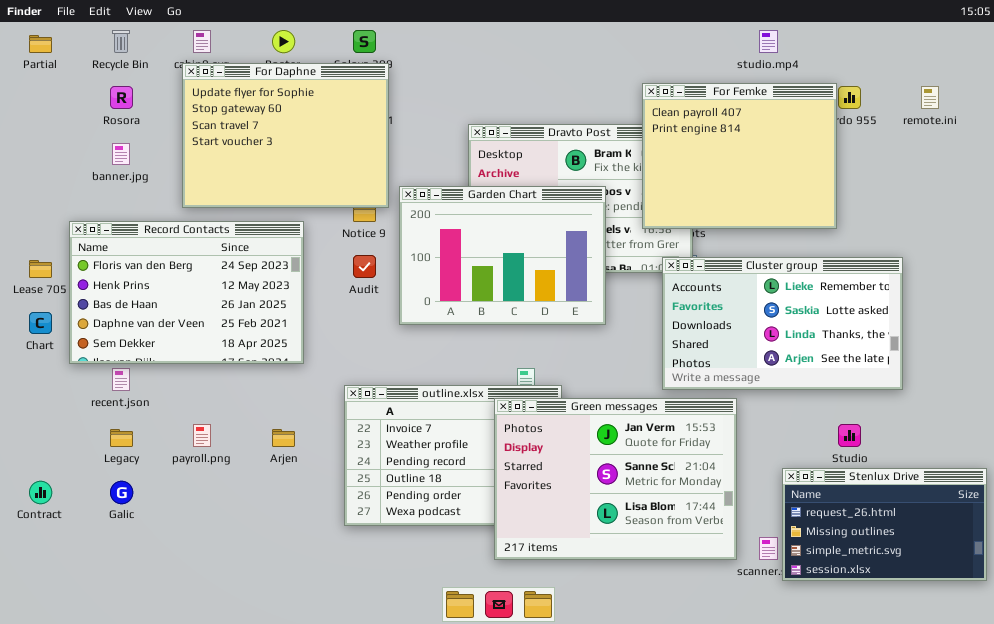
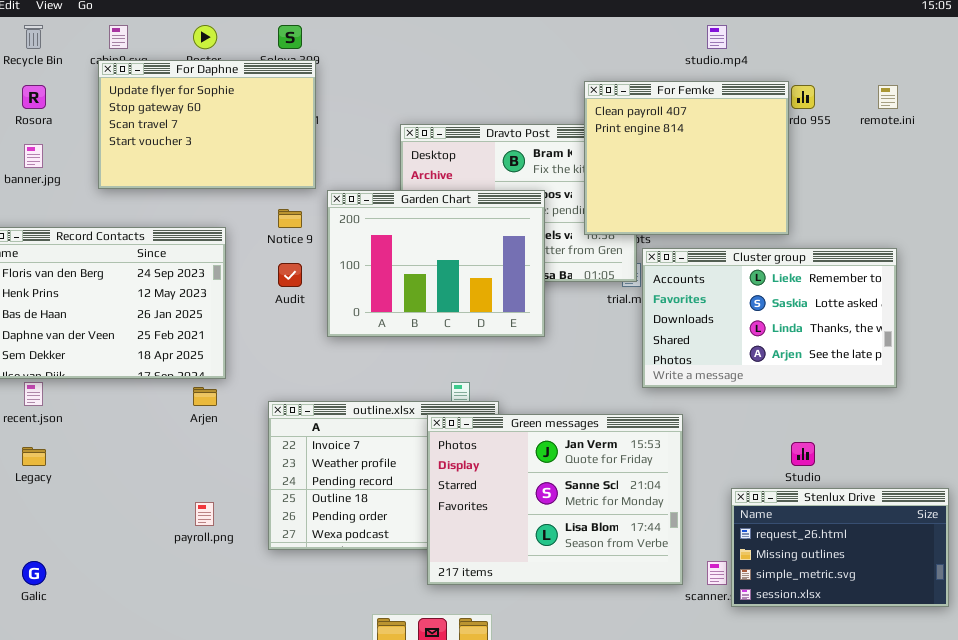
For Daphne: [182,63,389,208] -> [98,60,316,189], resized
Cluster group: [662,257,903,390] -> [642,248,897,388], moved
payroll.png: [193,424,211,447] -> [195,502,214,526], moved
Arjen: [272,429,295,447] -> [193,387,217,406], moved
Galic: [110,481,133,504] -> [22,561,46,585], moved

